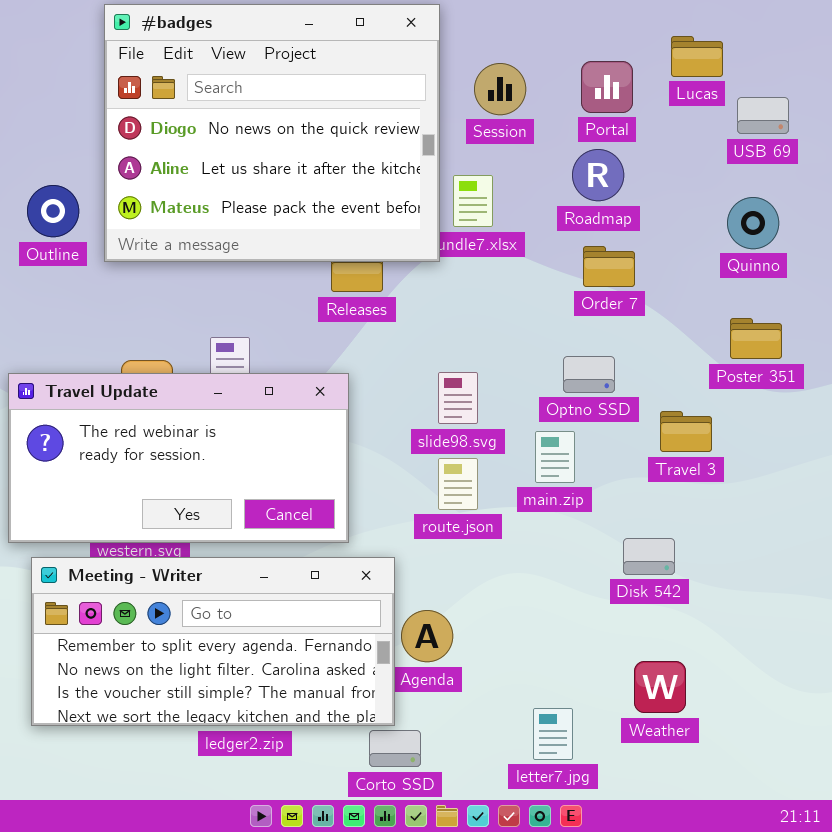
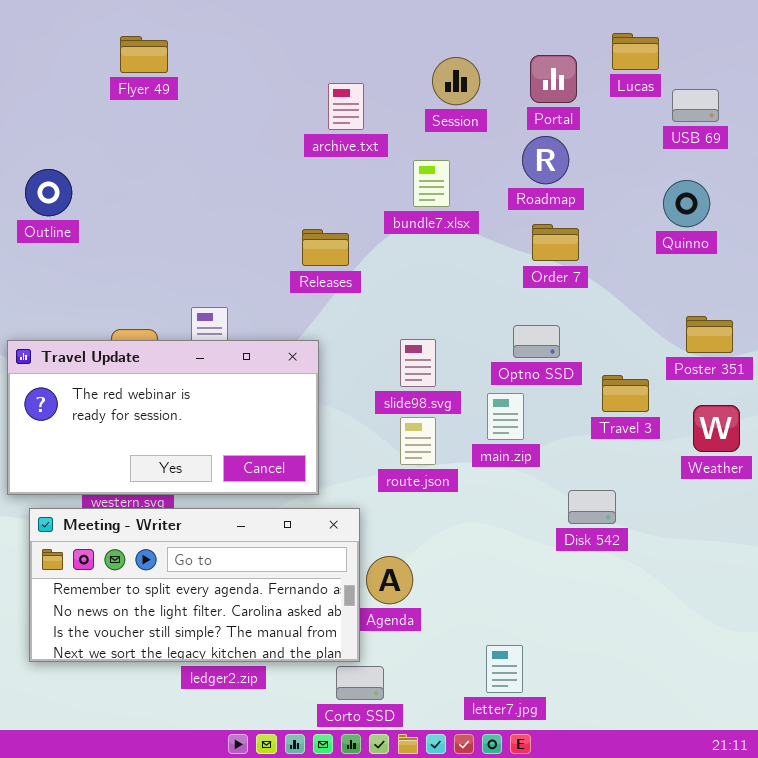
#badges: [104,4,440,262] -> none, closed
Poster 351: [730,318,782,359] -> [686,316,733,353], moved
Weather: [634,661,686,713] -> [693,405,740,452], moved

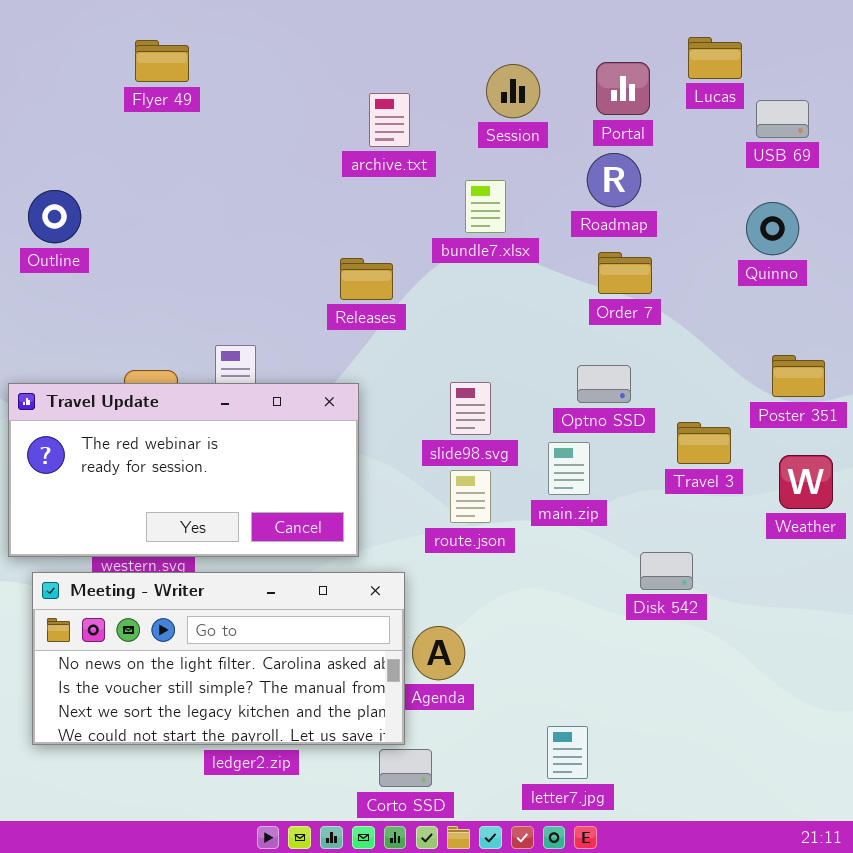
Meeting - Writer: [29,508,360,662] -> [32,572,405,745], scrolled down 1 row

